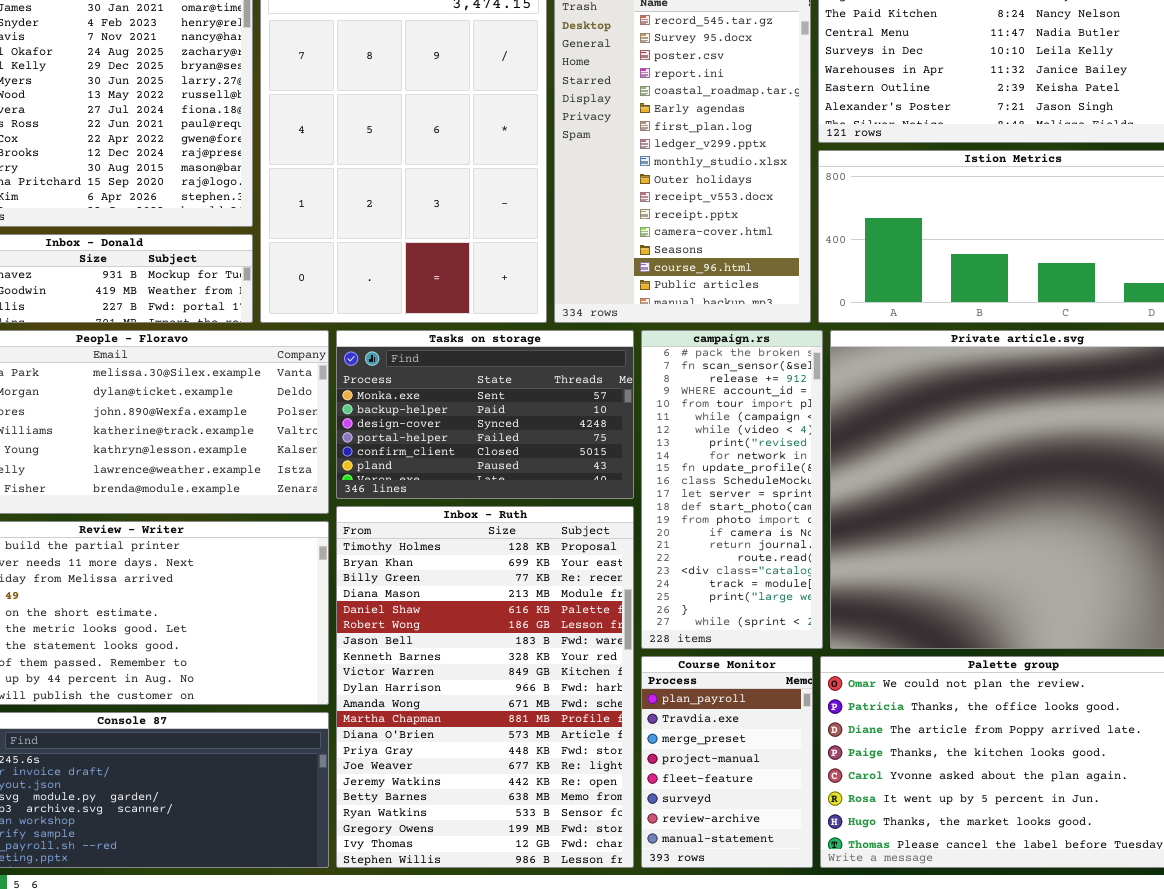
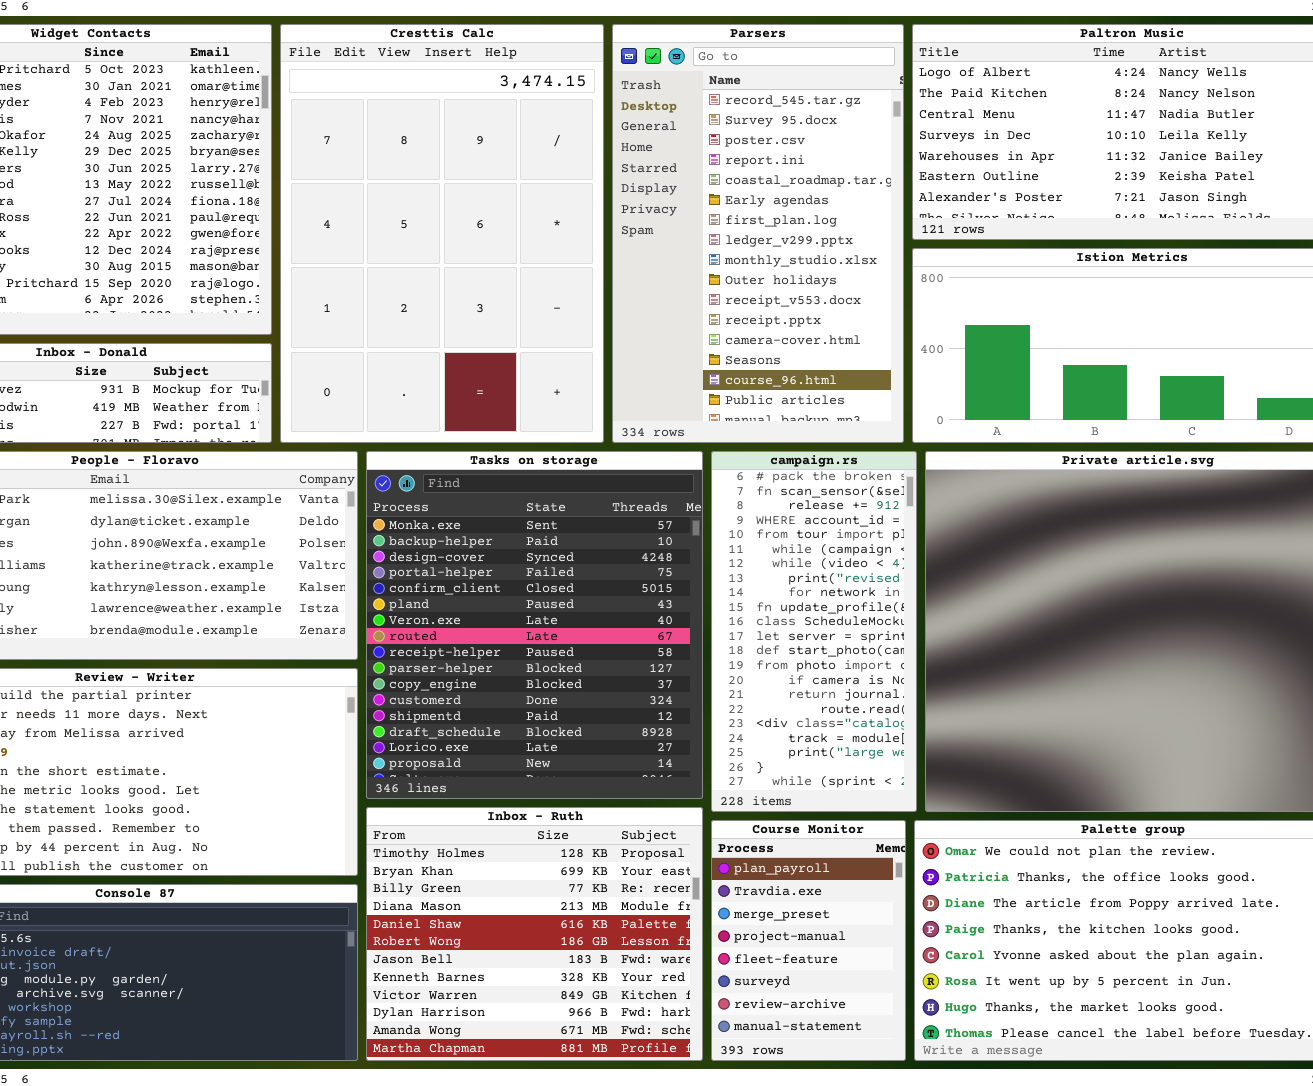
Tasks on storage: [336,330,634,499] -> [366,451,703,799], resized
Inbox - Ruth: [336,506,634,868] -> [366,807,703,1061], resized

